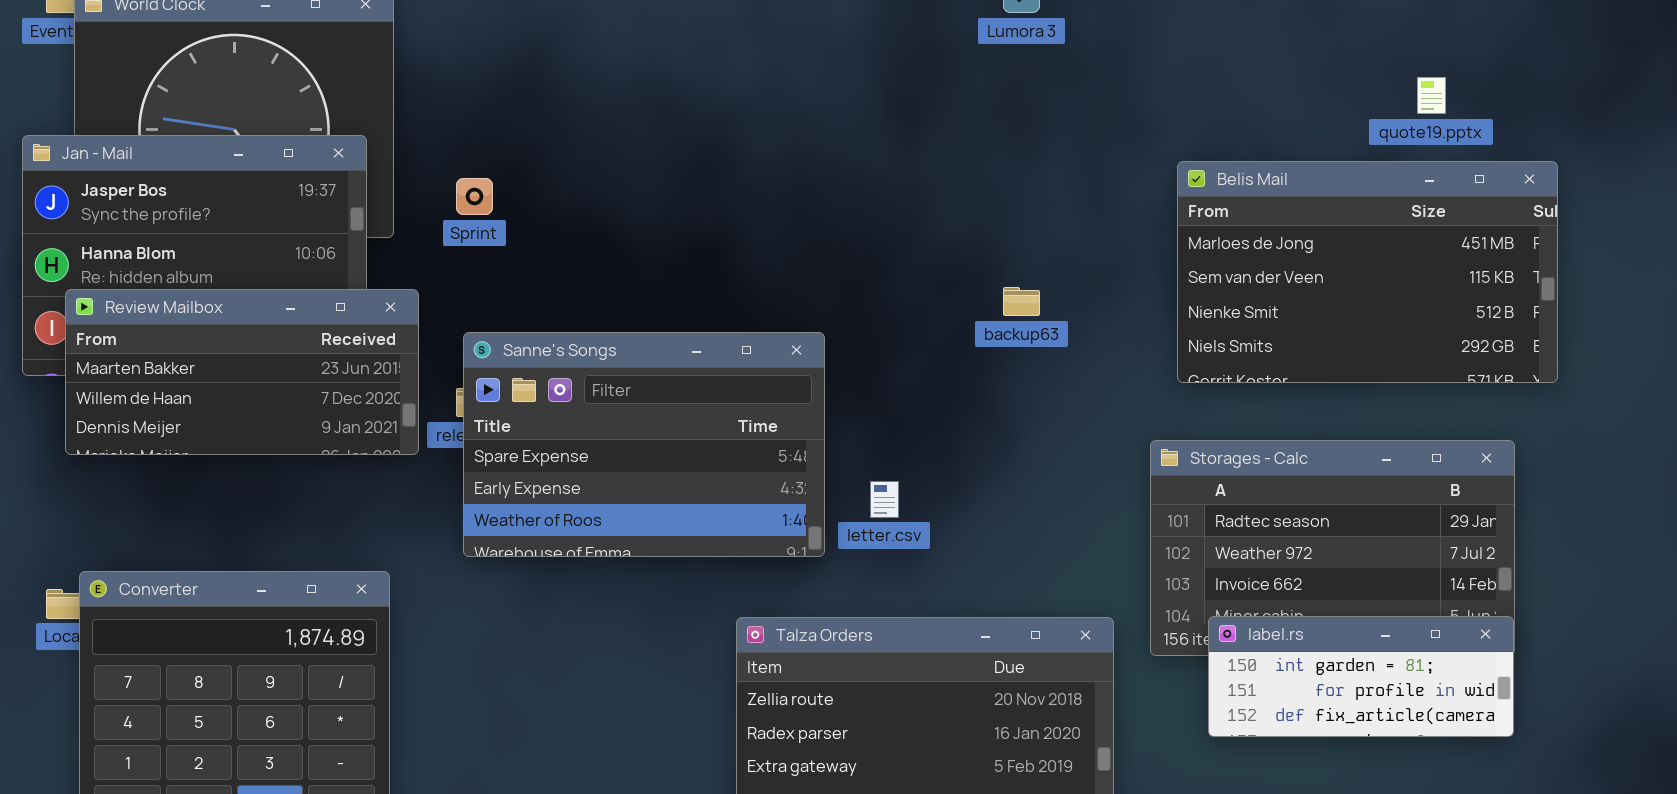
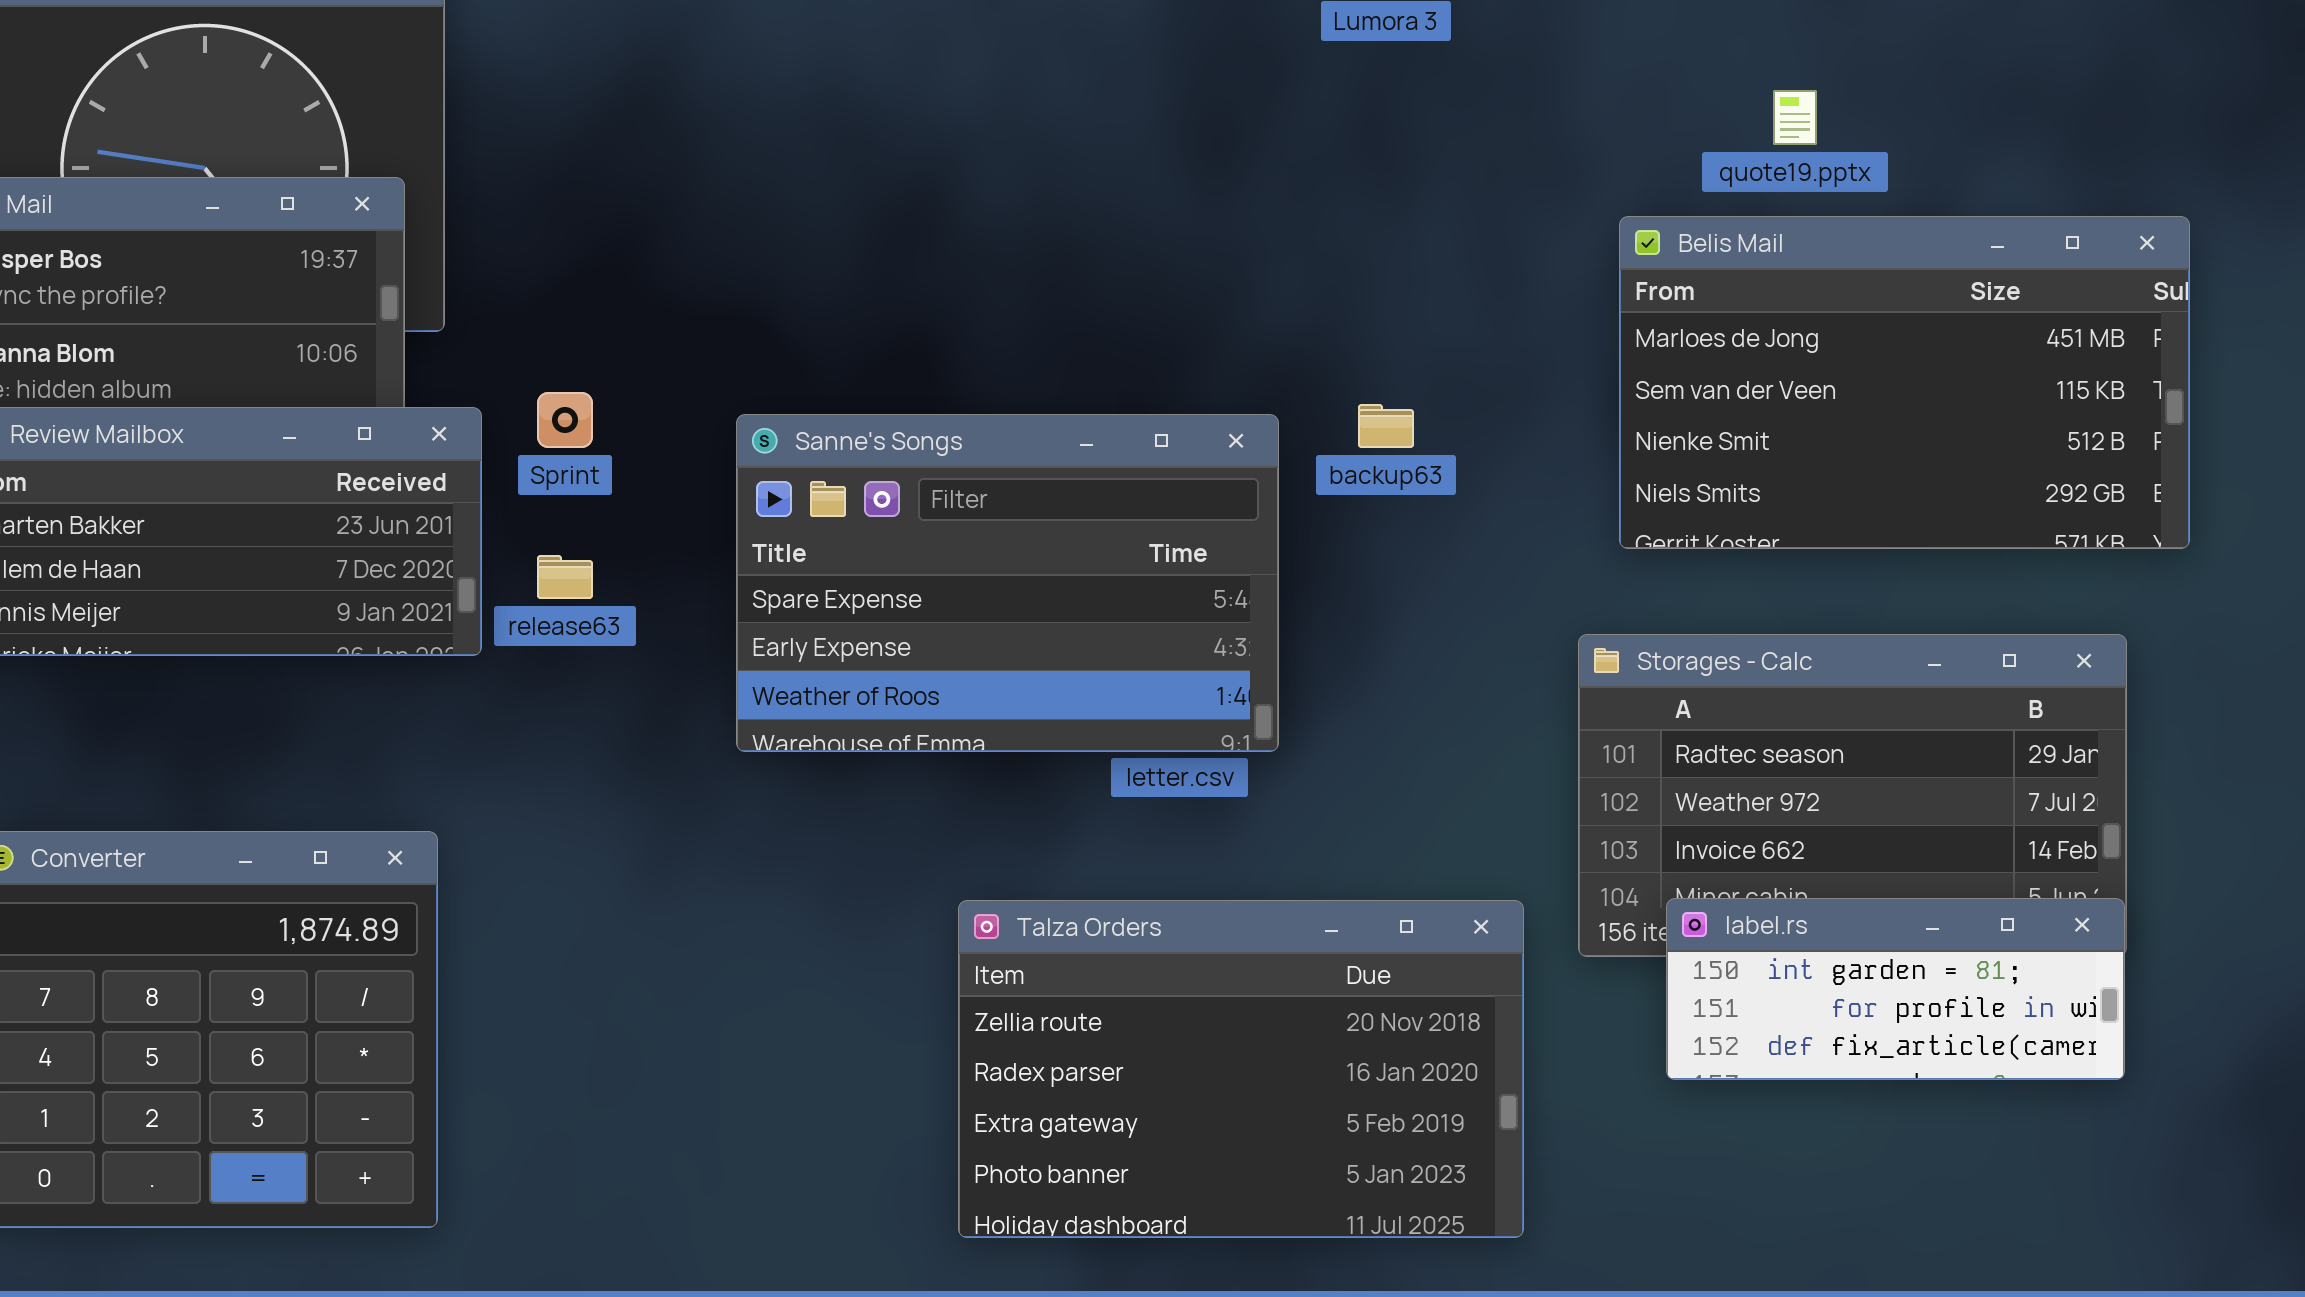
quote19.pptx: [1417,77,1446,114] -> [1773,90,1817,145], moved
Sprint: [456,178,493,215] -> [537,392,593,448], moved
Sanne's Songs: [463,332,825,557] -> [736,414,1279,752], moved

